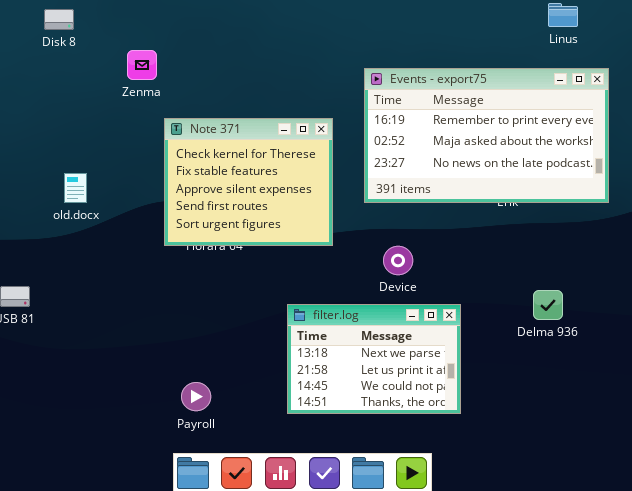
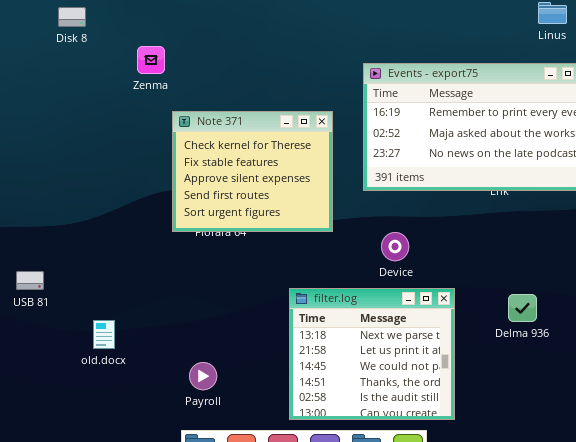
old.docx: [64,173,87,203] -> [93,320,115,349], moved
Delma 936: [533,290,563,320] -> [508,294,537,322], moved
filter.log: [287,304,461,414] -> [289,288,455,420], resized

